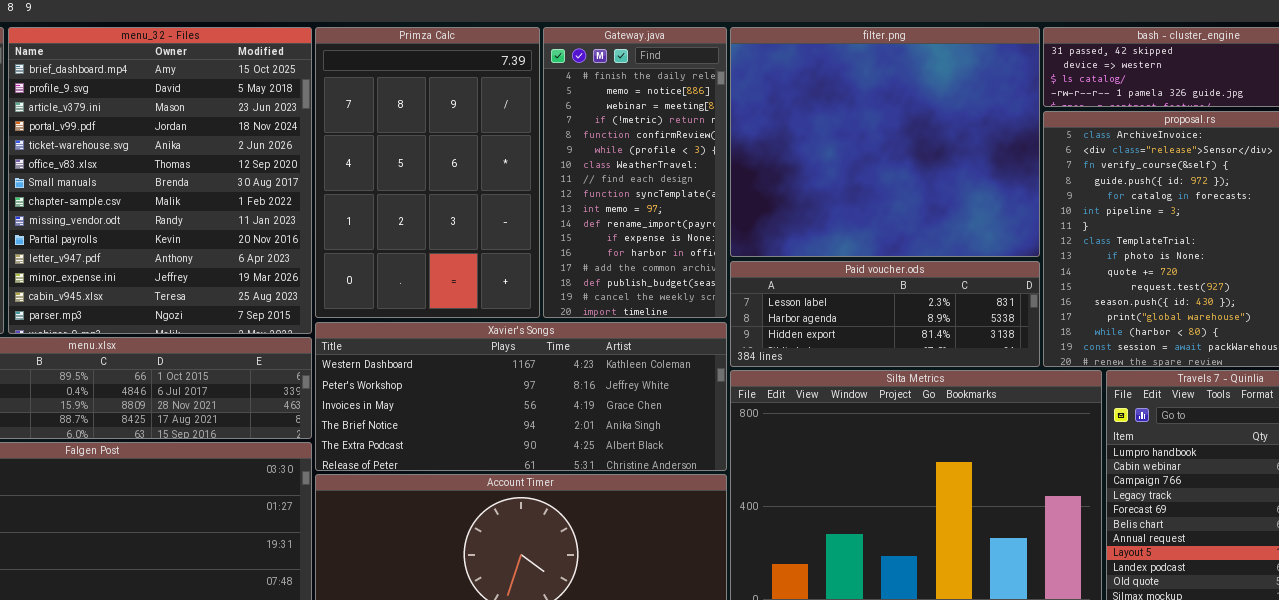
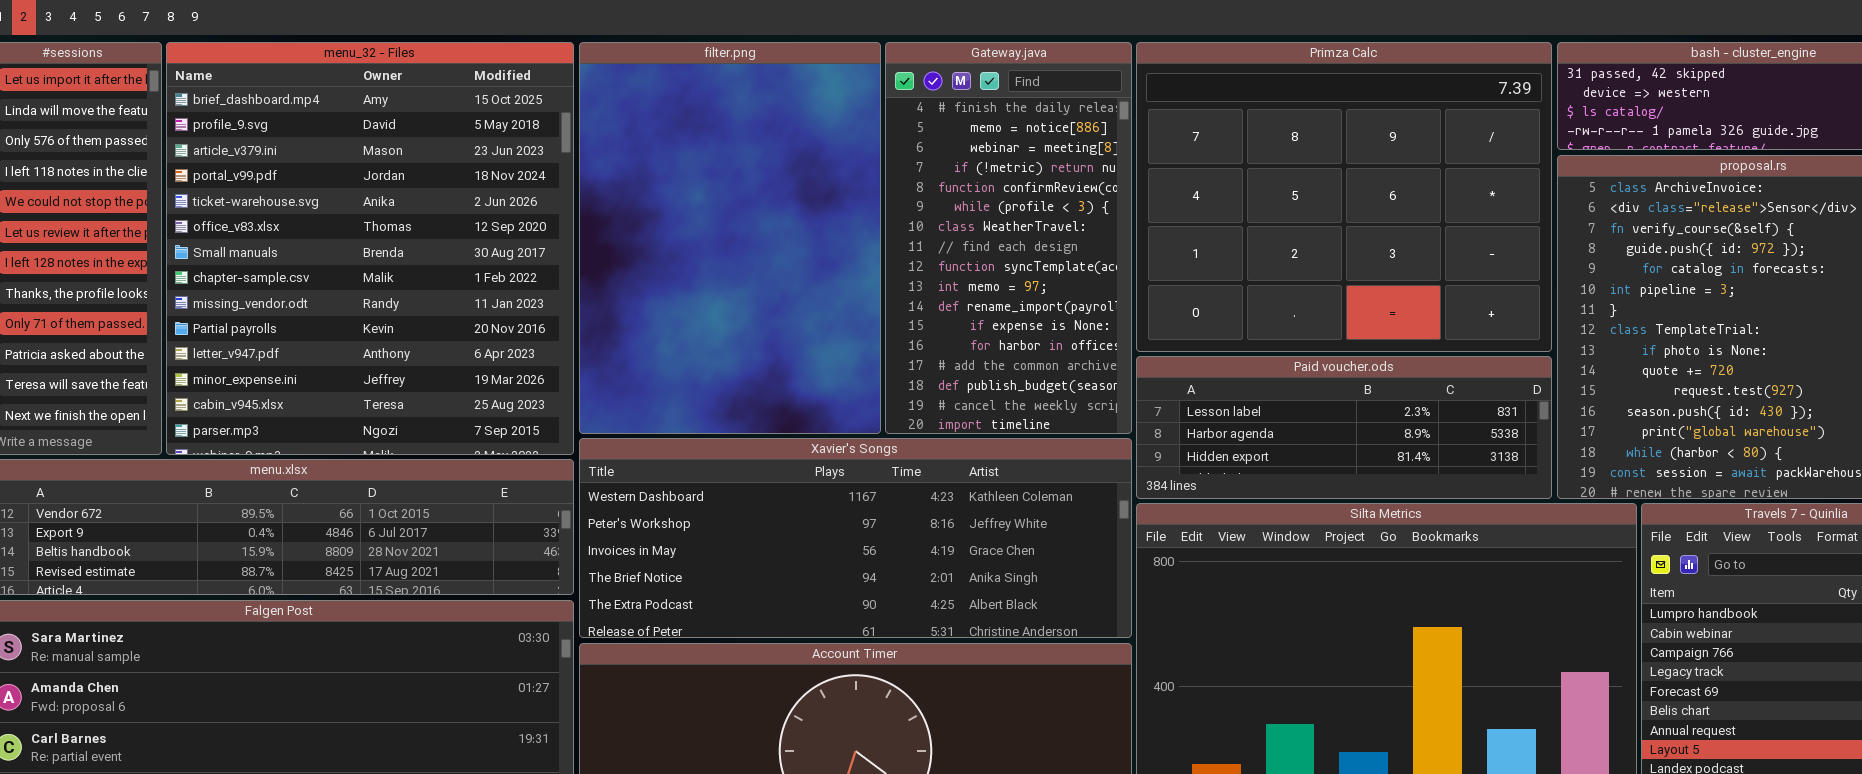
Primza Calc: [315,27,540,318] -> [1136,42,1552,352], moved, resized
filter.png: [730,27,1040,257] -> [579,42,881,434], moved, resized

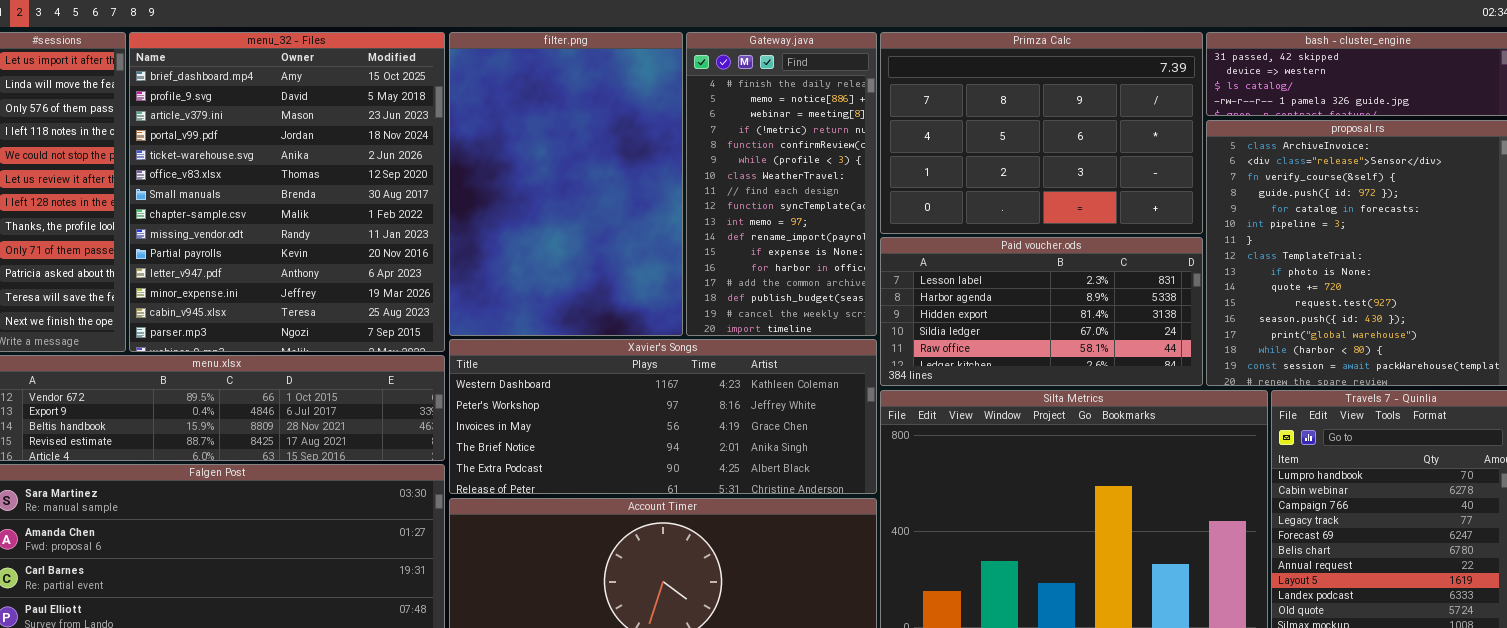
Primza Calc: [1136,42,1552,352] -> [880,32,1203,234], resized
Paid voucher.ods: [1136,356,1552,499] -> [880,237,1203,386], resized

